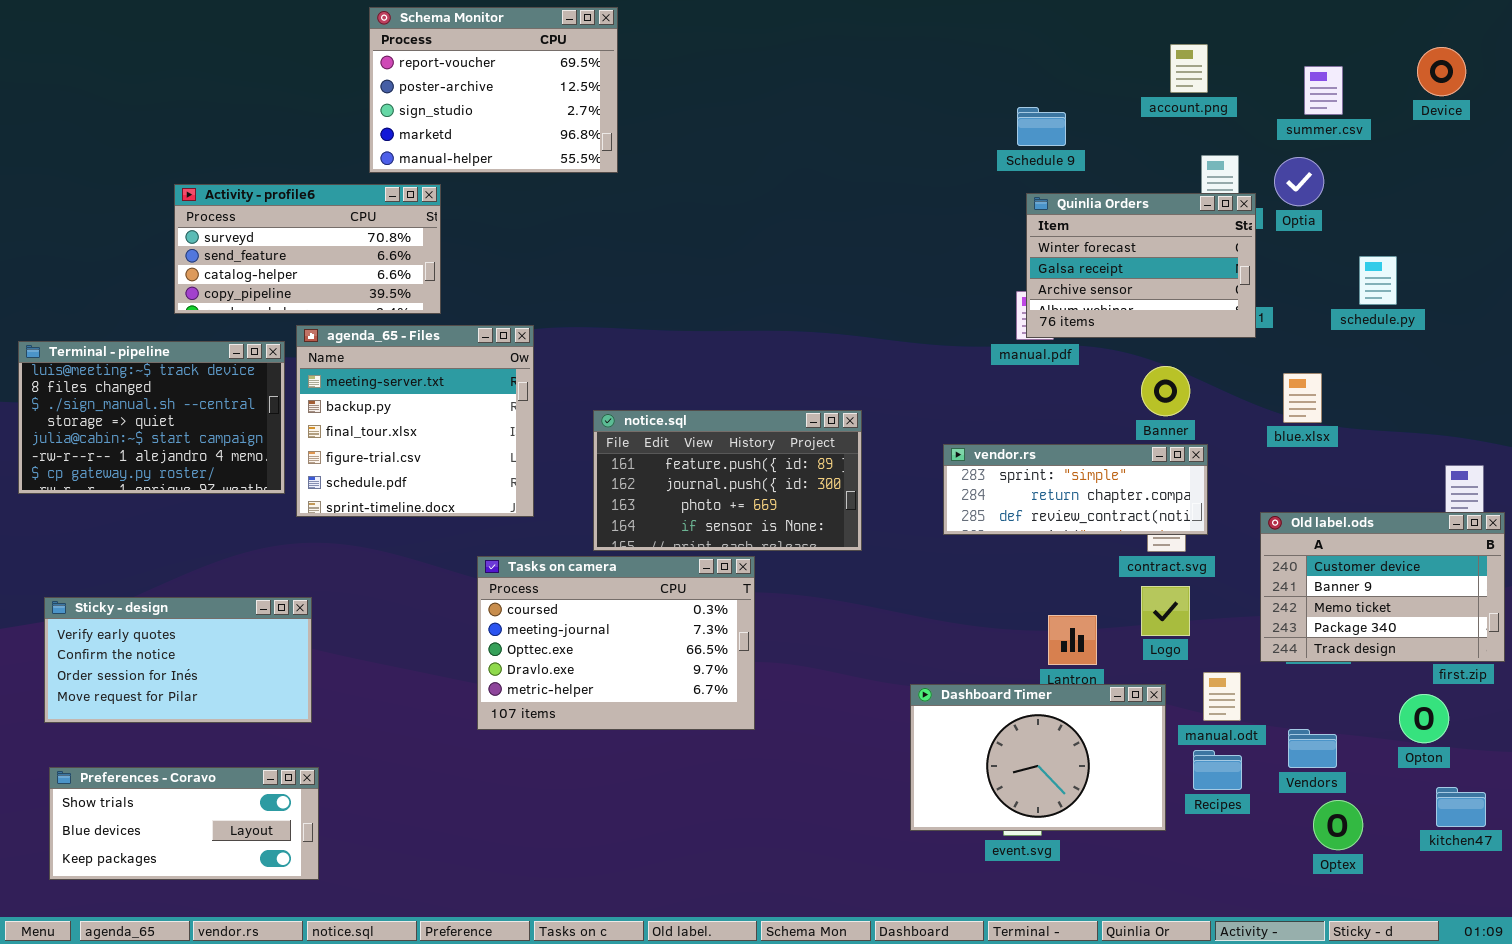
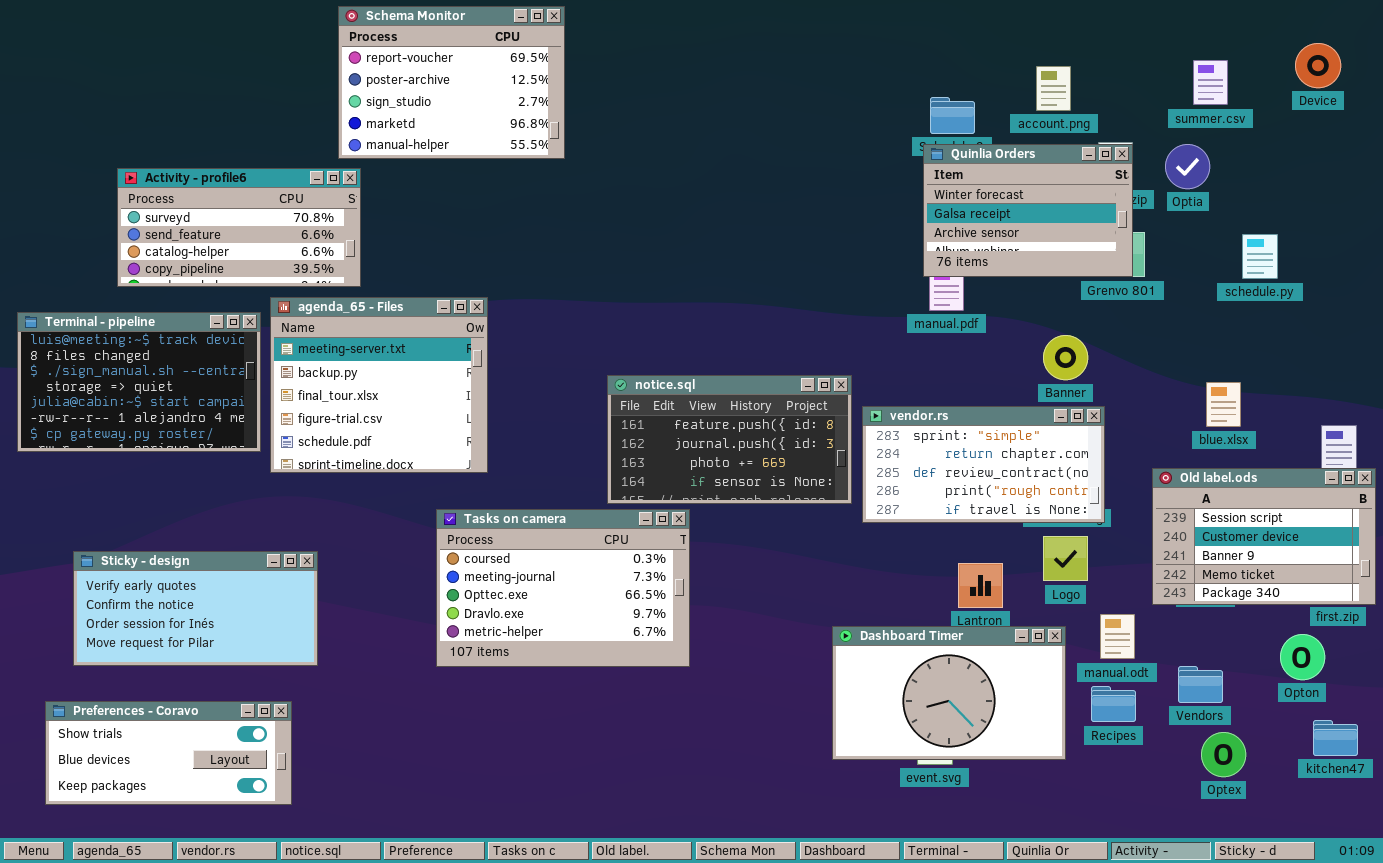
account.png: [1170,44,1208,93] -> [1036,66,1071,111], moved
Activity - profile6: [174,184,441,314] -> [117,168,361,287], moved
Quinlia Orders: [1026,193,1256,338] -> [923,144,1133,277], moved
blue.xlsx: [1283,373,1322,423] -> [1206,382,1241,427], moved
notice.sql: [593,410,862,551] -> [607,375,852,504], moved
vendor.rs: [943,444,1208,535] -> [862,406,1105,523], resized
Old label.ods: [1260,512,1505,662] -> [1152,468,1376,605], scrolled up 1 row
Sticky - design: [44,597,312,723] -> [73,551,318,666], moved

